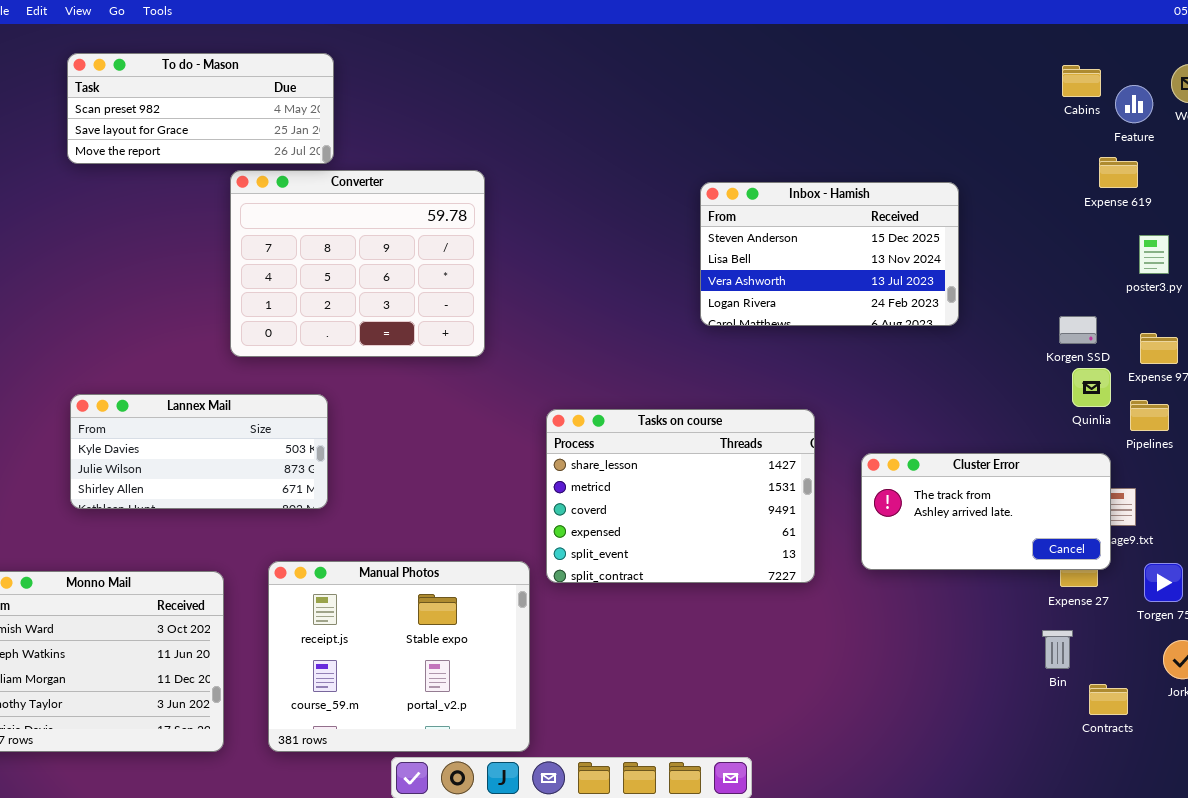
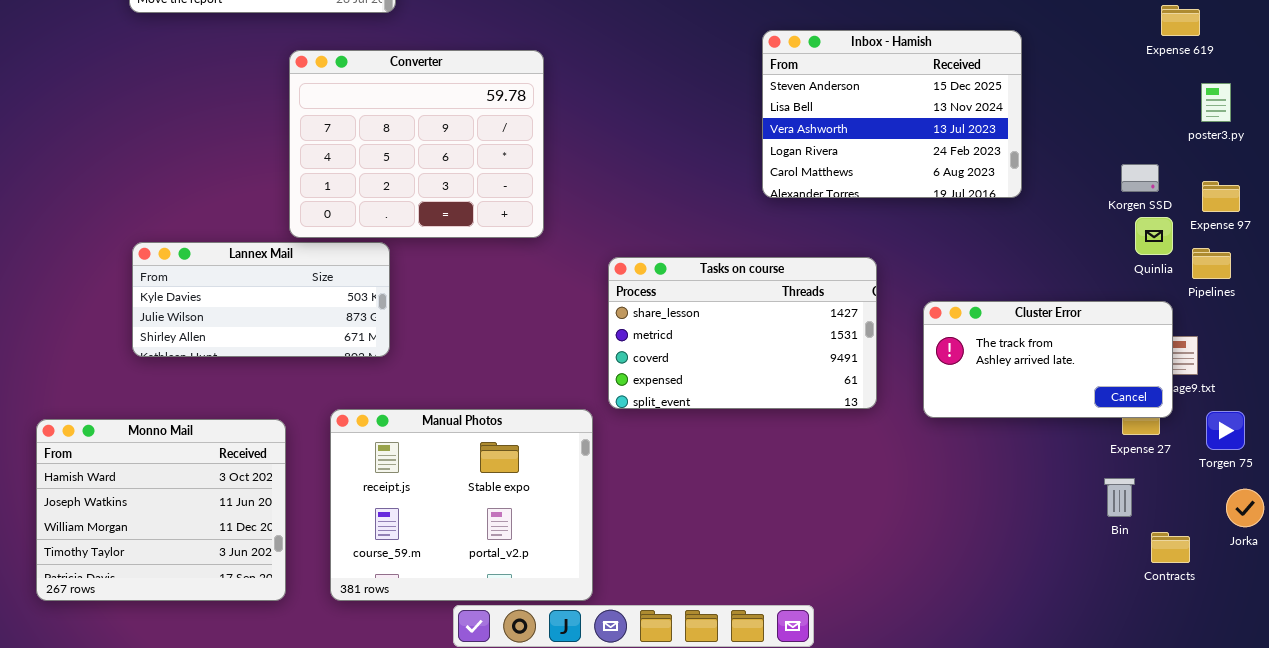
Converter: [230,170,485,357] -> [289,50,544,238], moved
Inbox - Hamish: [700,182,959,326] -> [762,30,1022,198], resized
Tasks on course: [546,409,815,583] -> [608,257,877,409], resized

